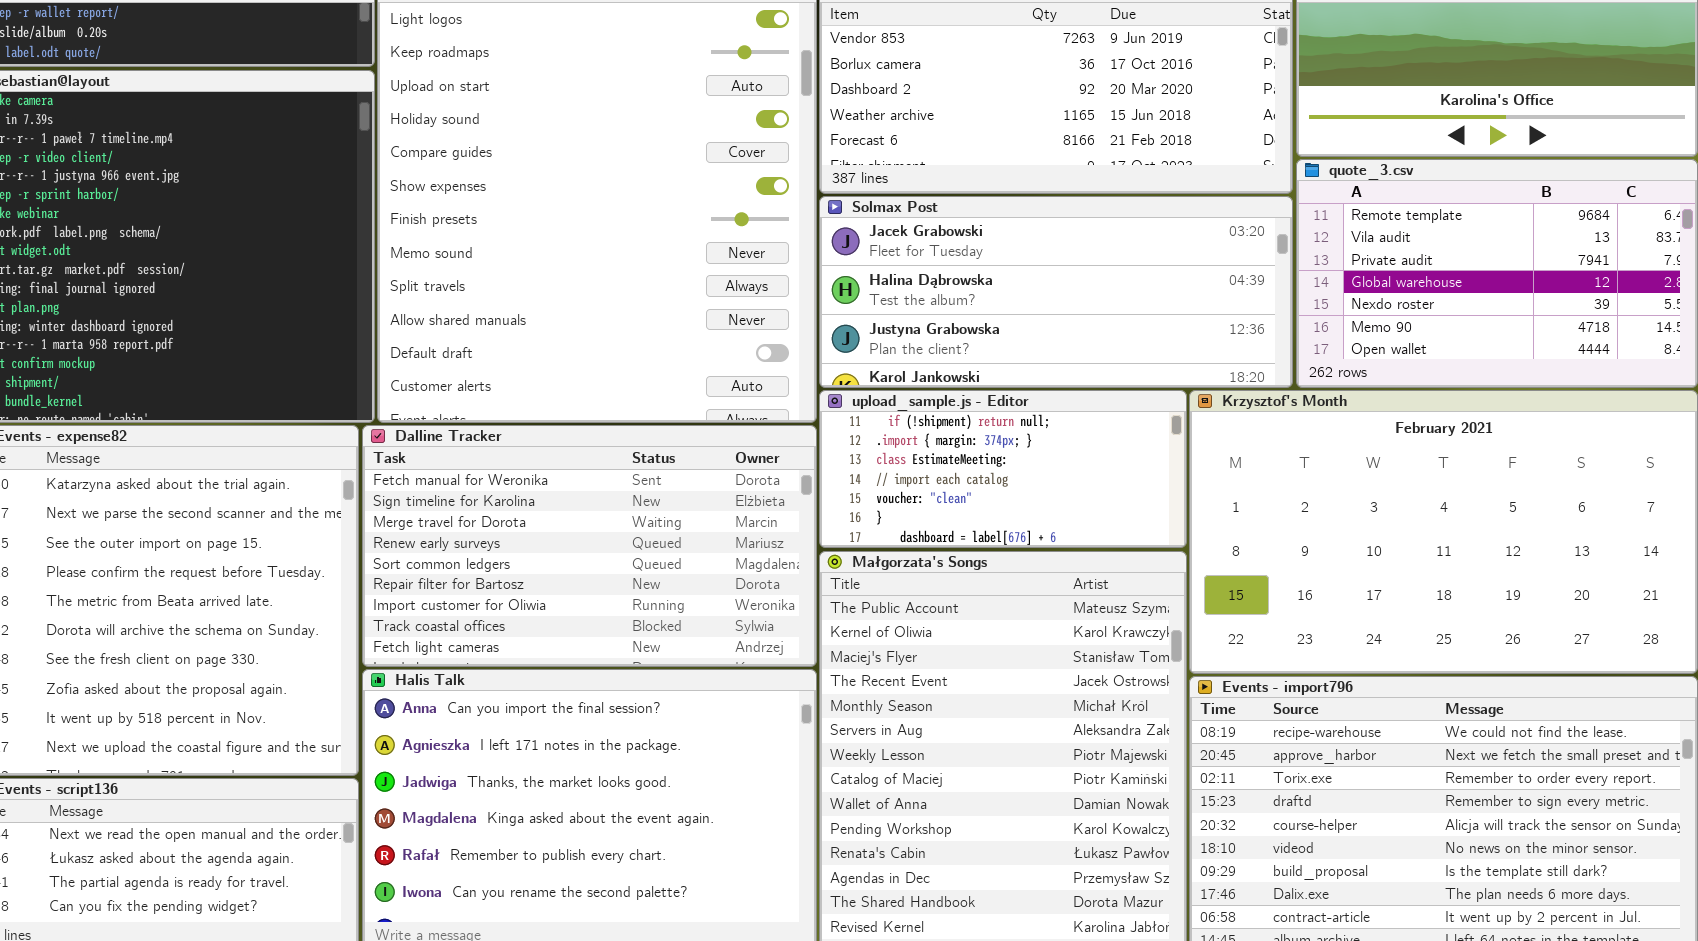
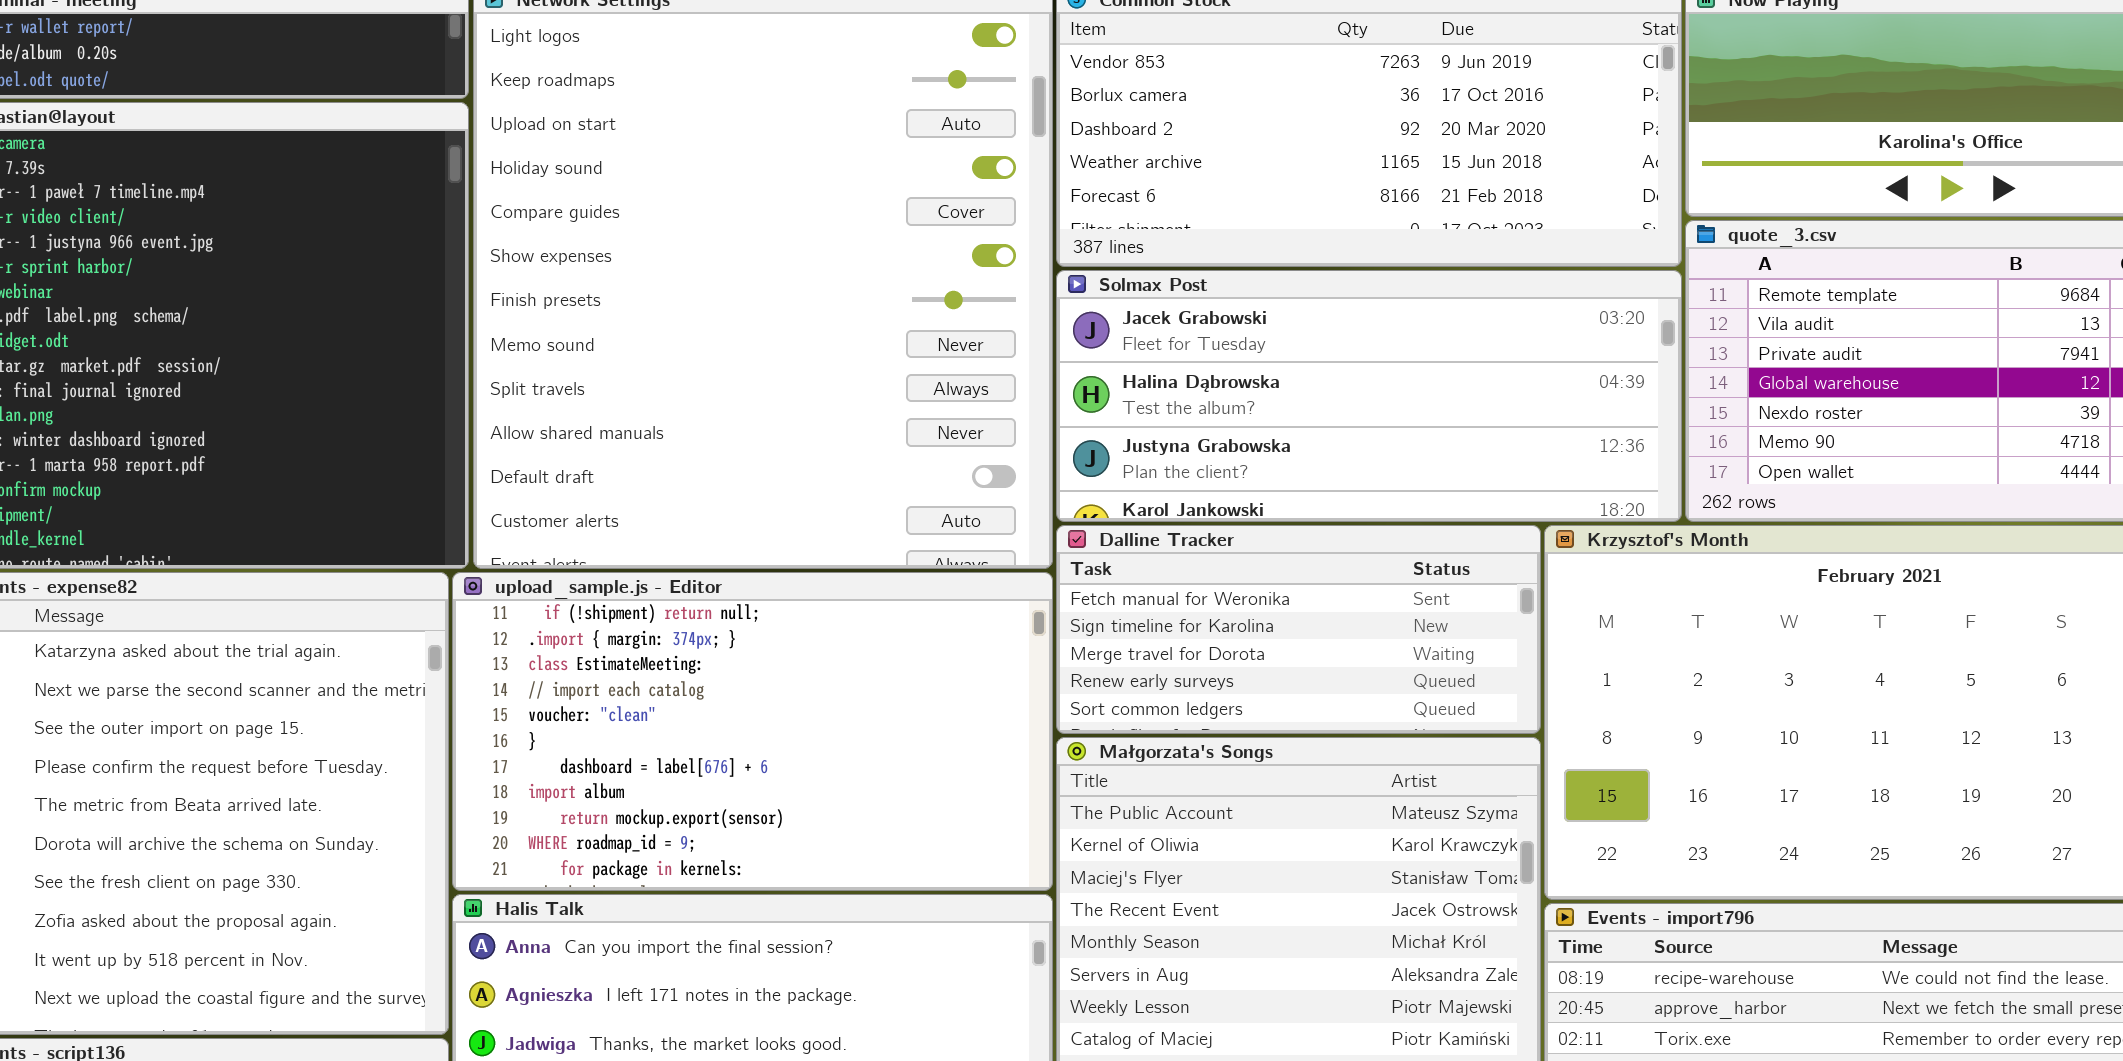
upload_sample.js - Editor: [819,390,1187,548] -> [452,572,1053,891], moved, resized
Dalline Tracker: [362,425,817,667] -> [1056,525,1541,734], moved, resized

